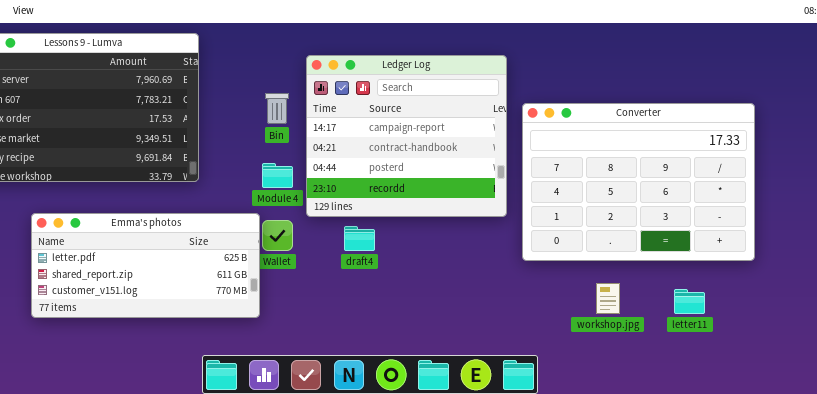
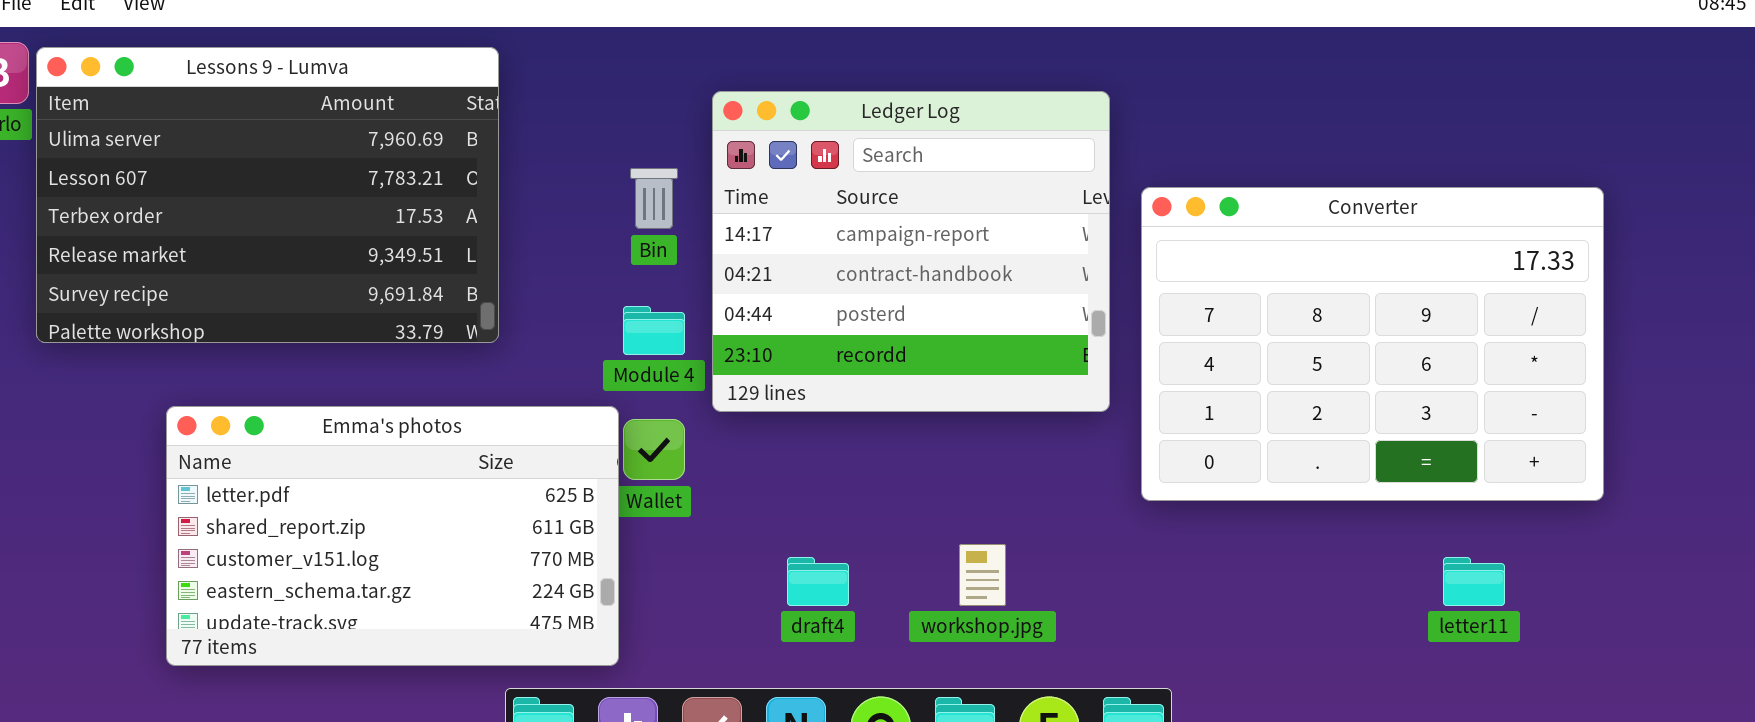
Emma's photos: [31,213,260,318] -> [166,406,619,666], resized
draft4: [344,226,375,251] -> [787,557,849,606], moved
workshop.jpg: [596,283,620,314] -> [959,544,1006,606], moved

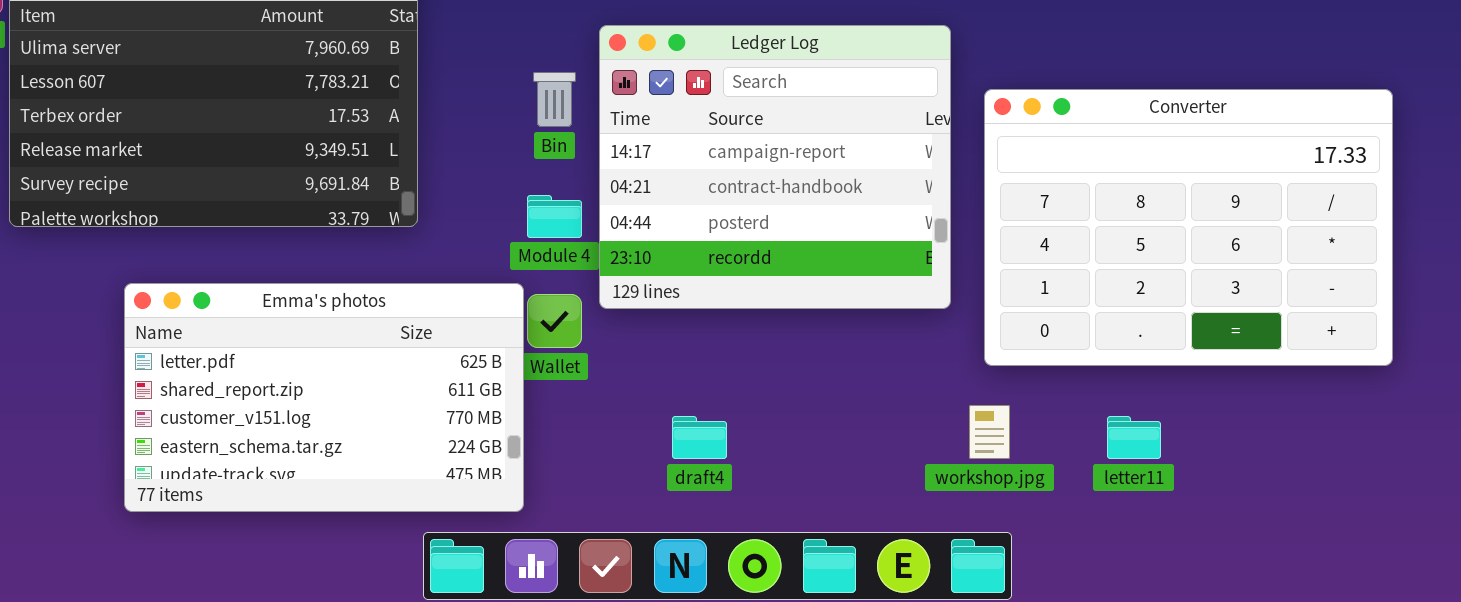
Ledger Log: [712,91,1110,412] -> [599,25,951,309], moved
workshop.jpg: [959,544,1006,606] -> [969,405,1010,459], moved
letter11: [1443,557,1505,606] -> [1107,416,1161,459], moved

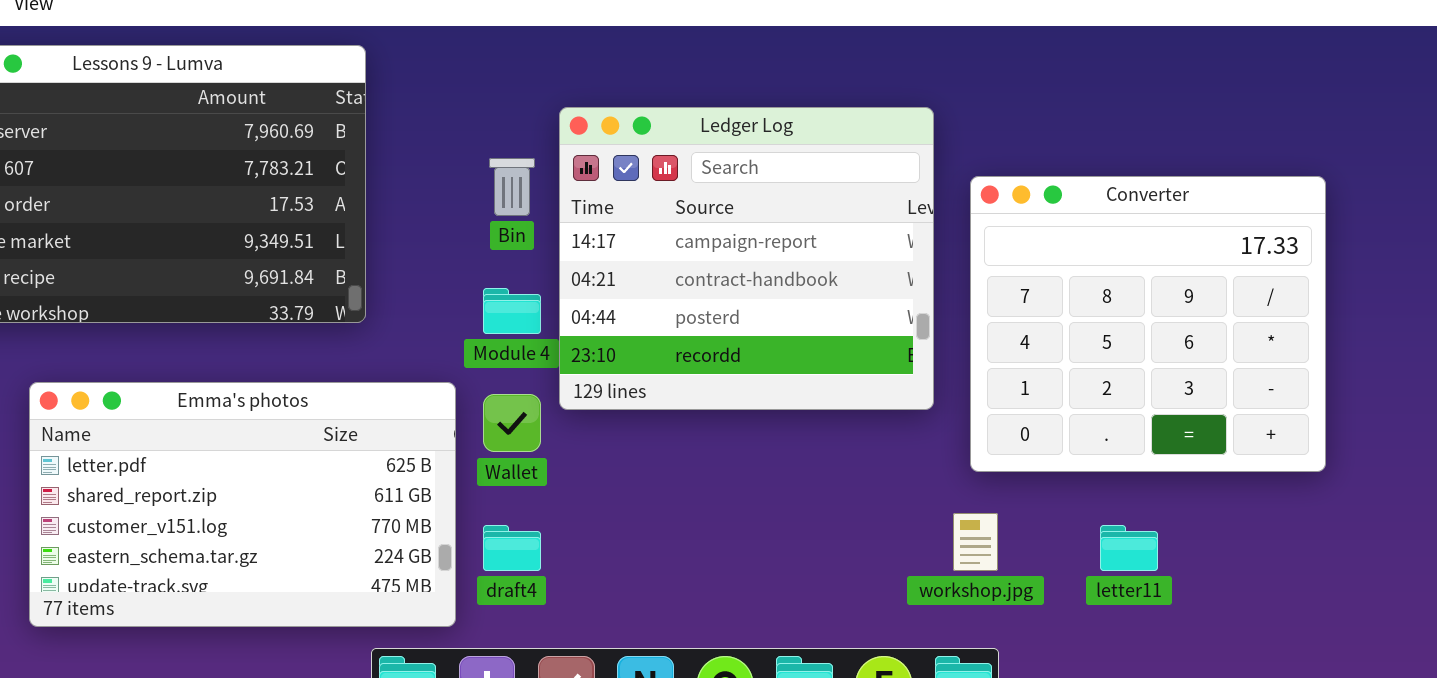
Converter: [984,89,1393,366] -> [970,176,1326,472], resized
Emma's photos: [124,283,524,512] -> [29,382,456,627], moved
draft4: [672,416,727,459] -> [483,525,541,571], moved

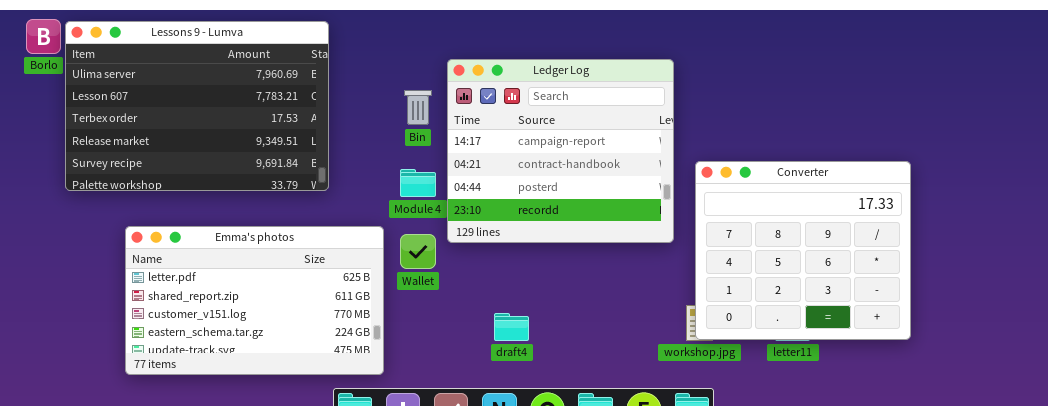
Converter: [970,176,1326,472] -> [695,161,911,340], moved
draft4: [483,525,541,571] -> [494,313,529,341], moved

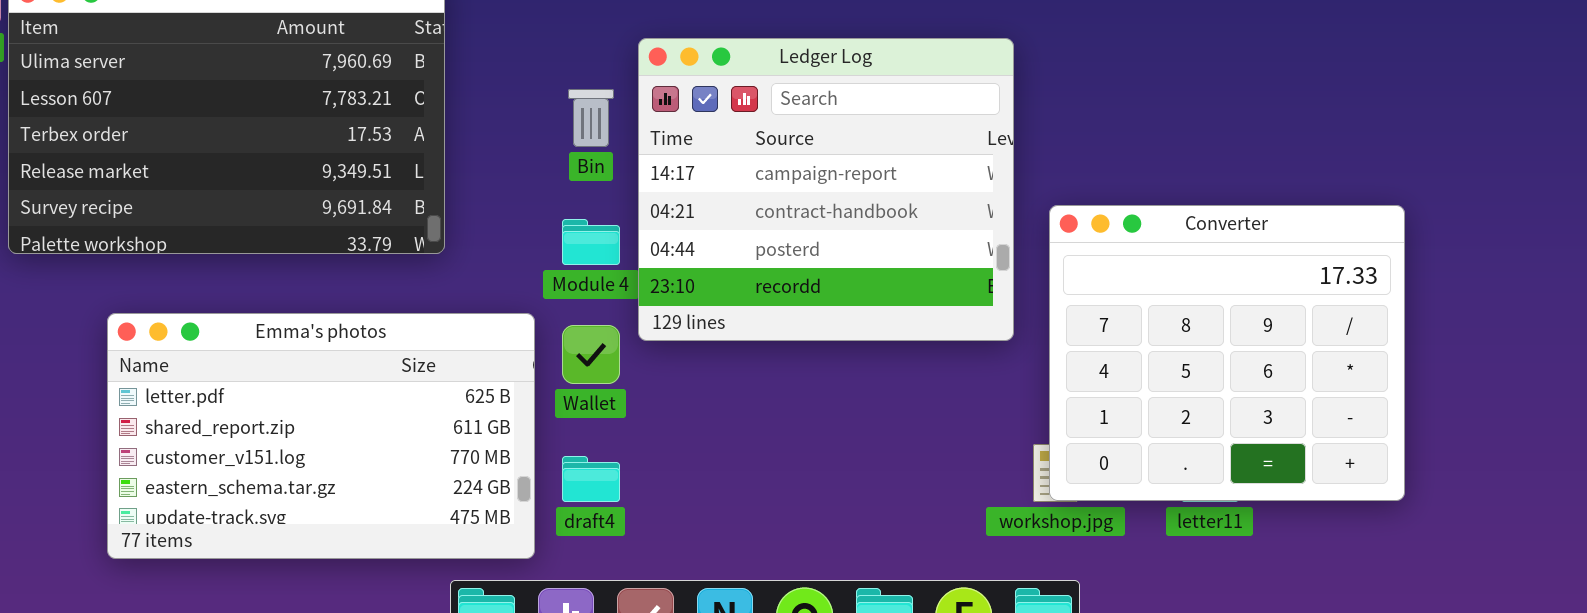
draft4: [494,313,529,341] -> [562,456,620,502], moved

